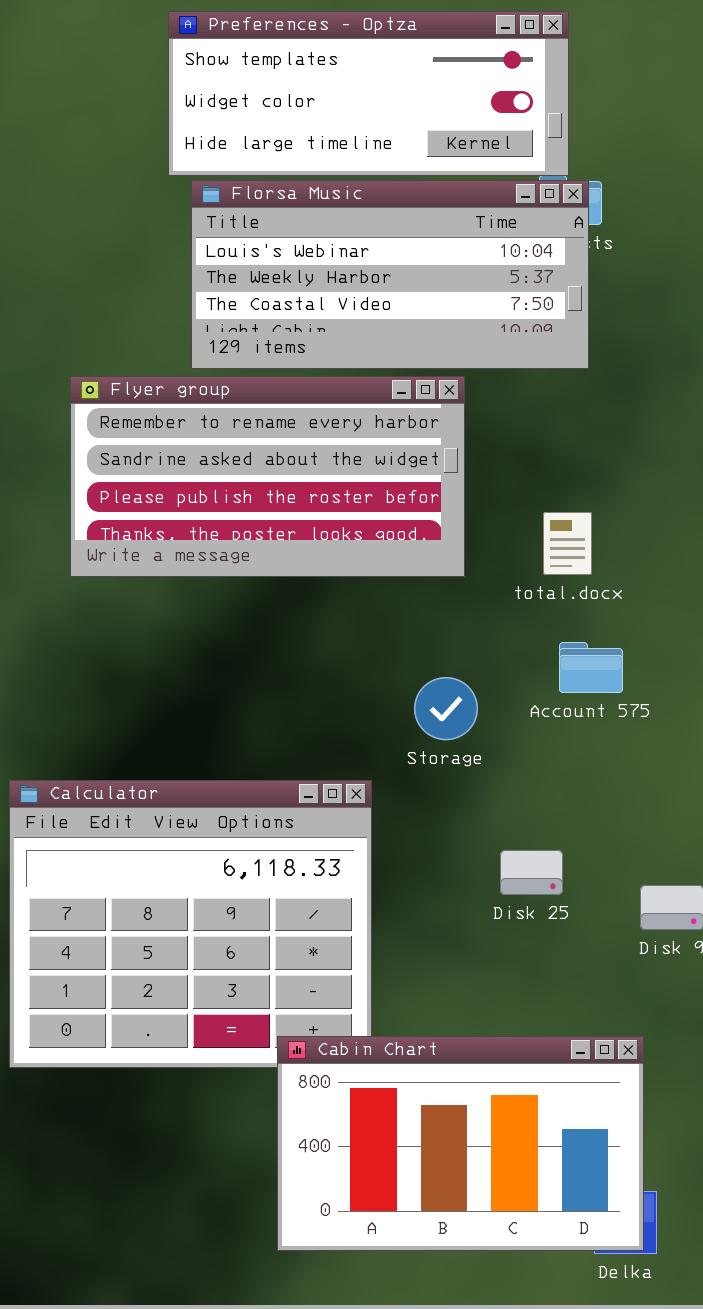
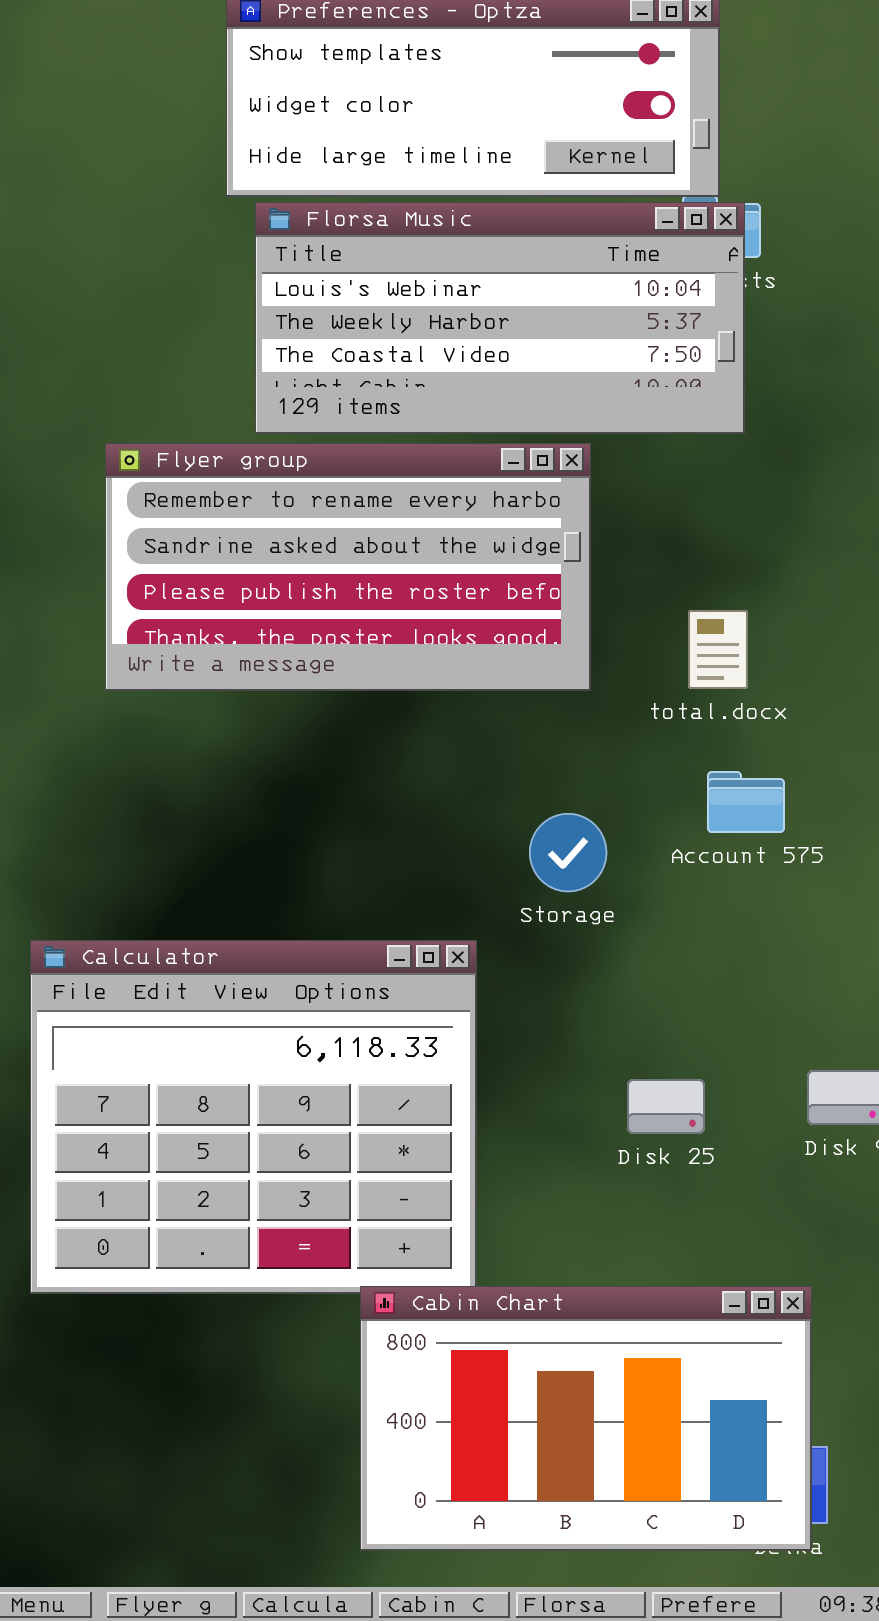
Disk 25: [500,850,563,895] -> [627,1079,705,1134], moved
Cabin Chart: [277,1036,644,1251] -> [360,1286,812,1551], moved

